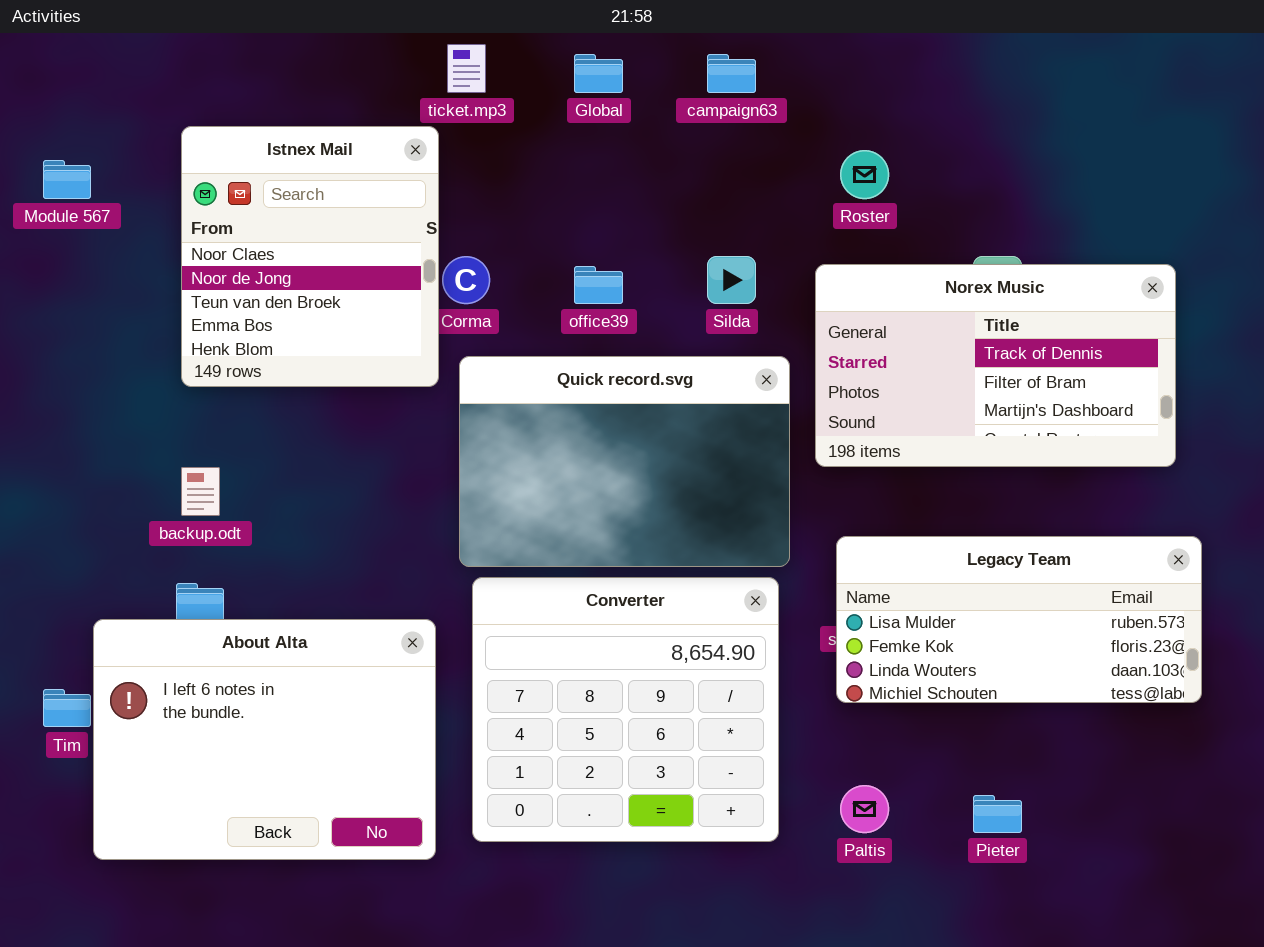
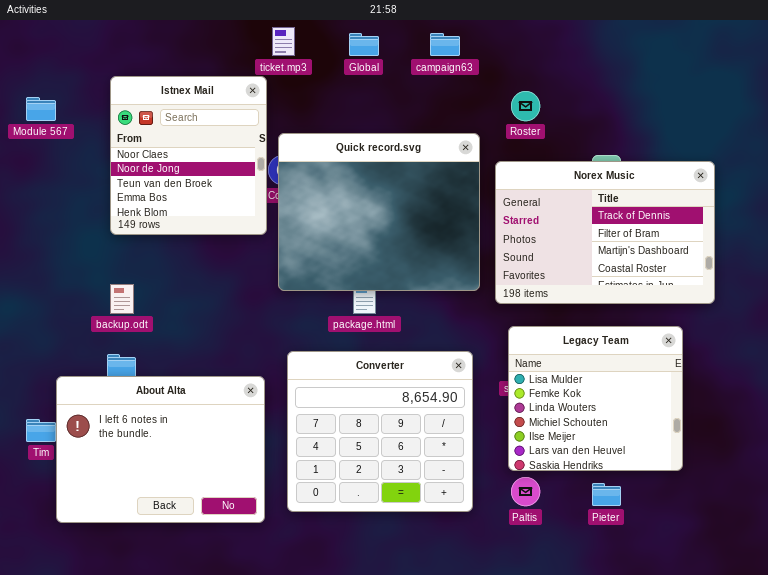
Norex Music: [815,264,1176,467] -> [495,161,715,304], resized
Quick record.svg: [459,356,790,567] -> [278,133,480,291], moved, resized
Legacy Team: [836,536,1202,703] -> [508,326,683,471], resized

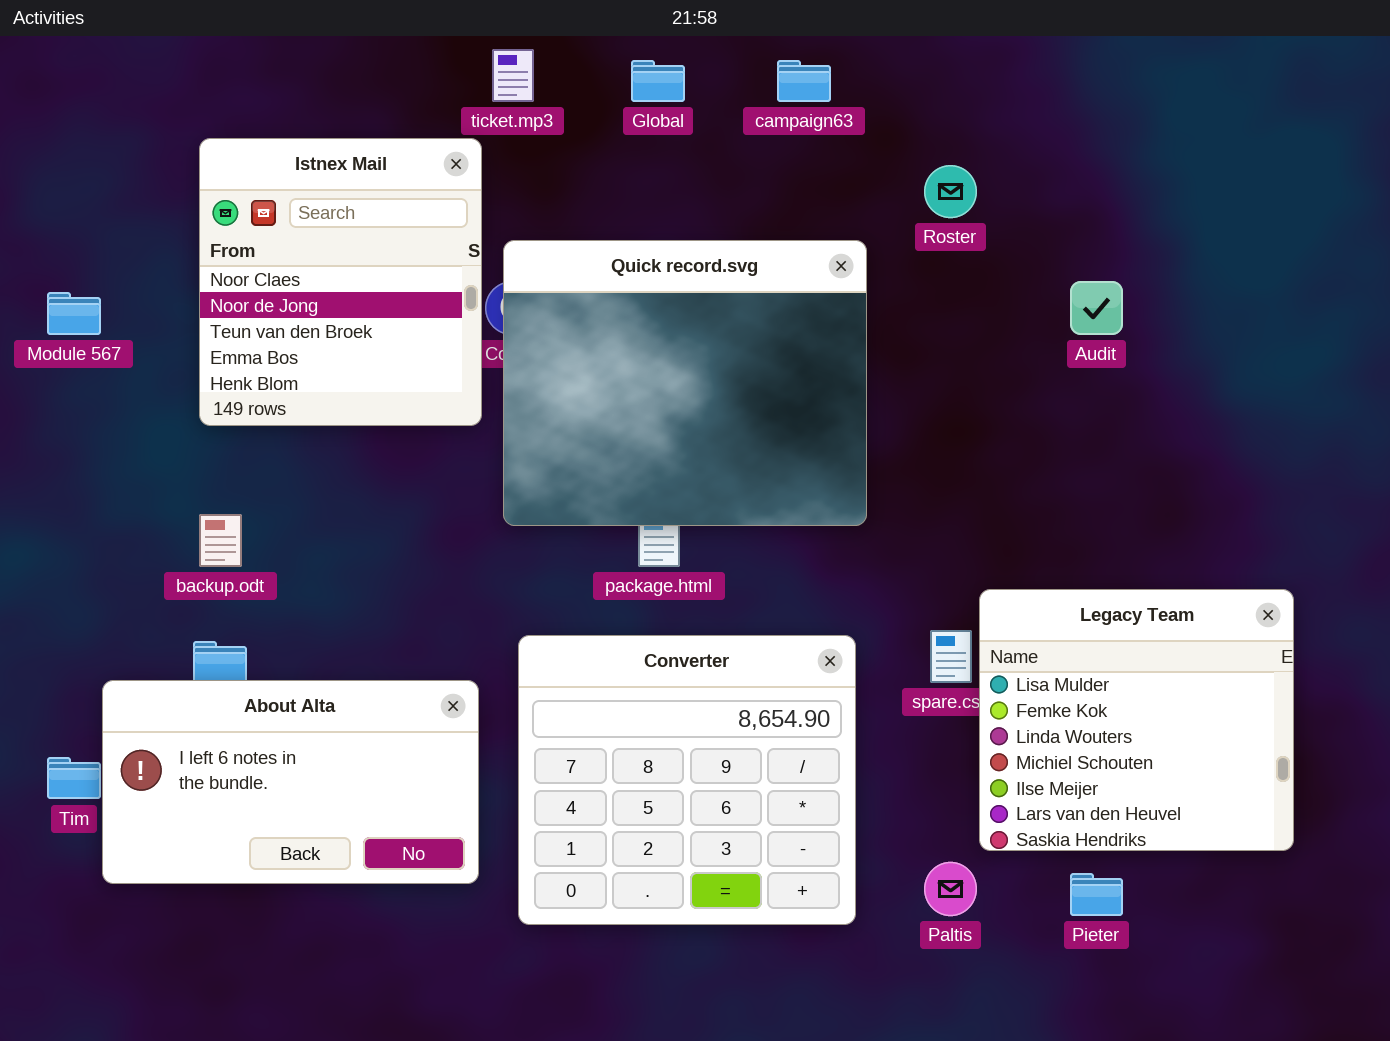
Module 567: [26,97,56,121] -> [47,292,101,335], moved
Norex Music: [495,161,715,304] -> none, closed
Legacy Team: [508,326,683,471] -> [979,589,1294,851], moved
About Alta: [56,376,265,523] -> [102,680,479,884], resized

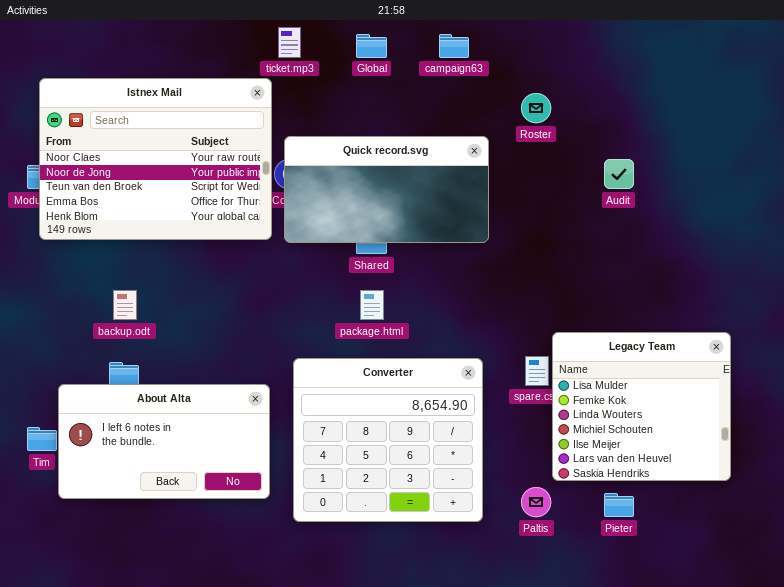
Istnex Mail: [199,138,482,426] -> [39,78,272,240], resized
Quick record.svg: [503,240,867,526] -> [284,136,489,243], resized

